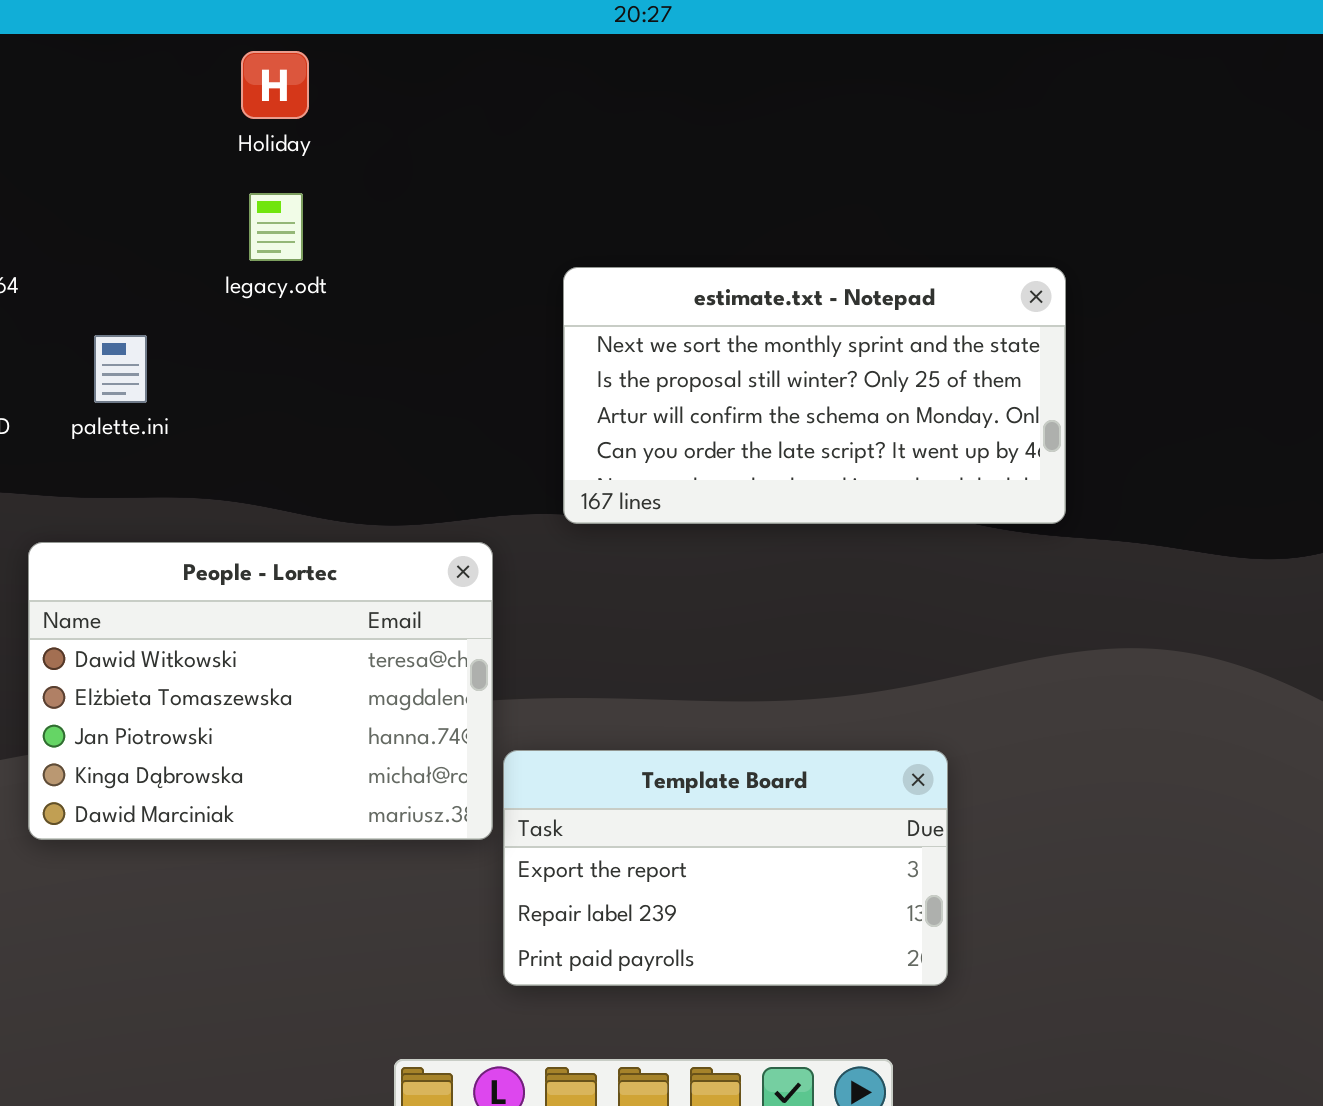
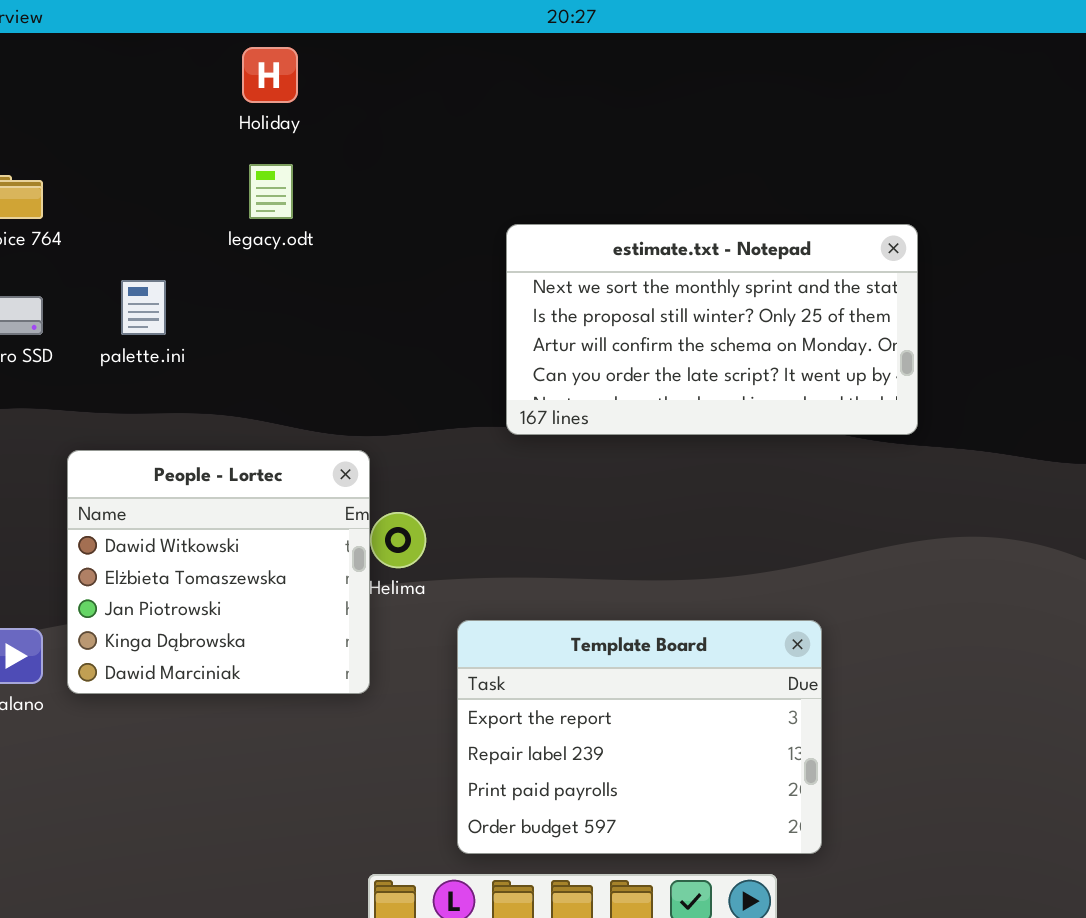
People - Lortec: [28,542,493,840] -> [67,450,370,694], resized
Template Board: [503,750,948,986] -> [457,620,822,854], resized

